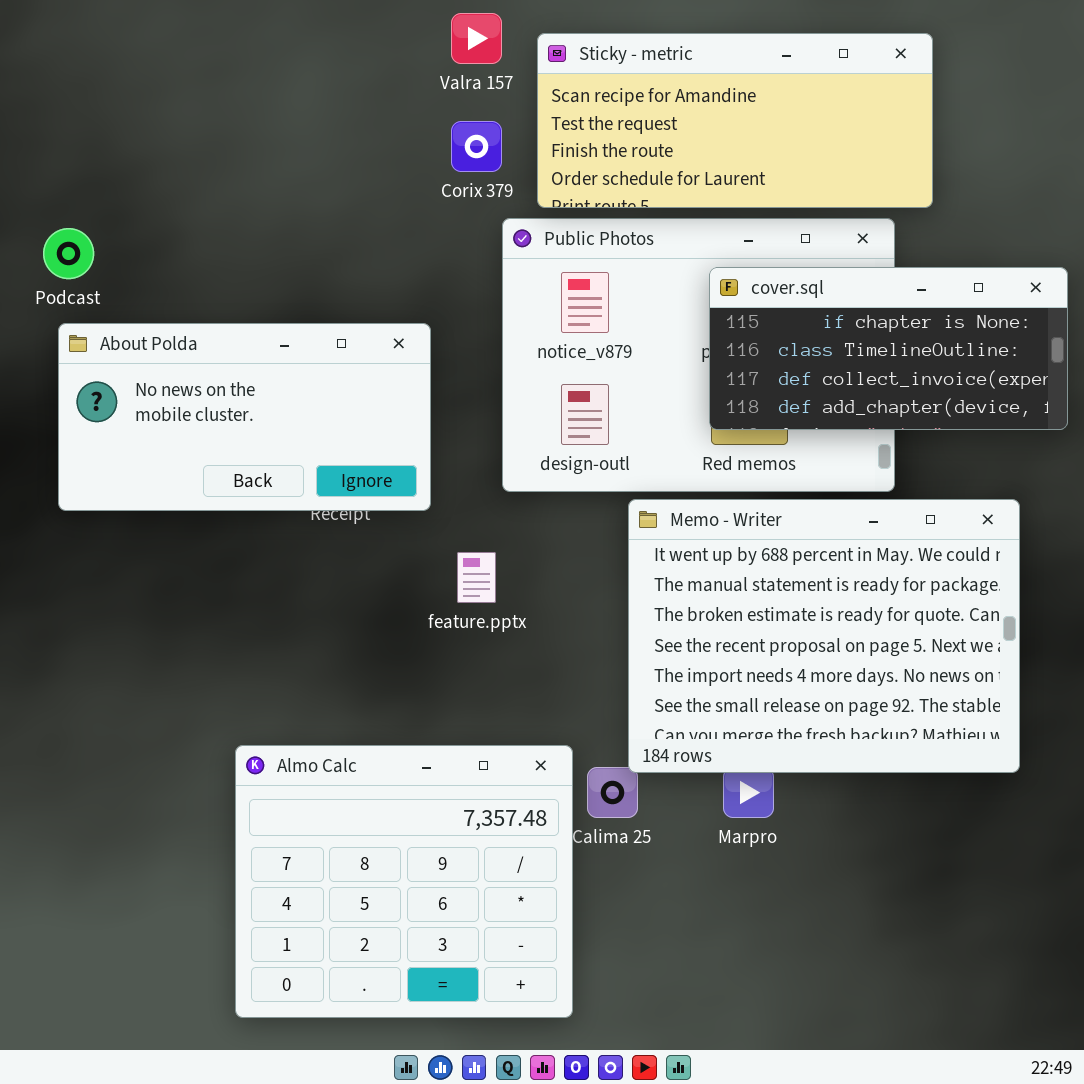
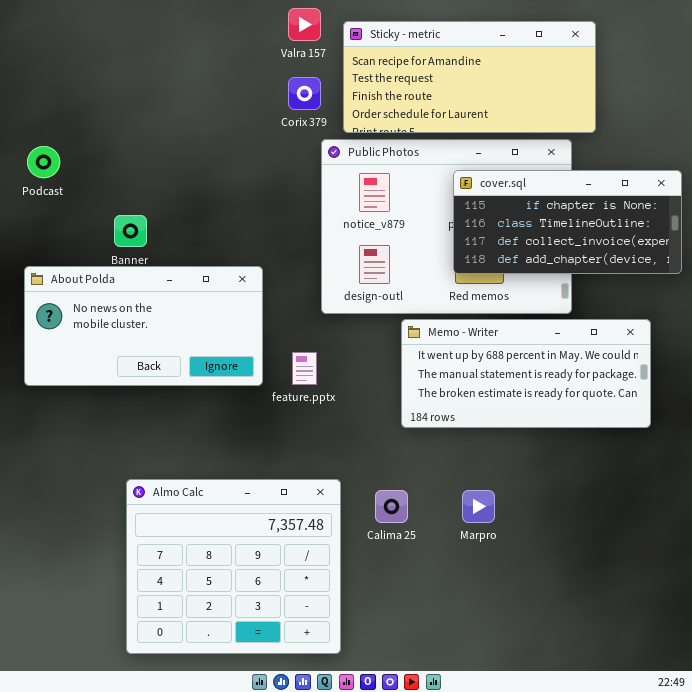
About Polda: [58,323,431,511] -> [24,266,263,386], moved
Memo - Writer: [628,499,1020,773] -> [401,319,651,428], resized
Almo Calc: [235,745,573,1018] -> [126,479,341,654], moved

